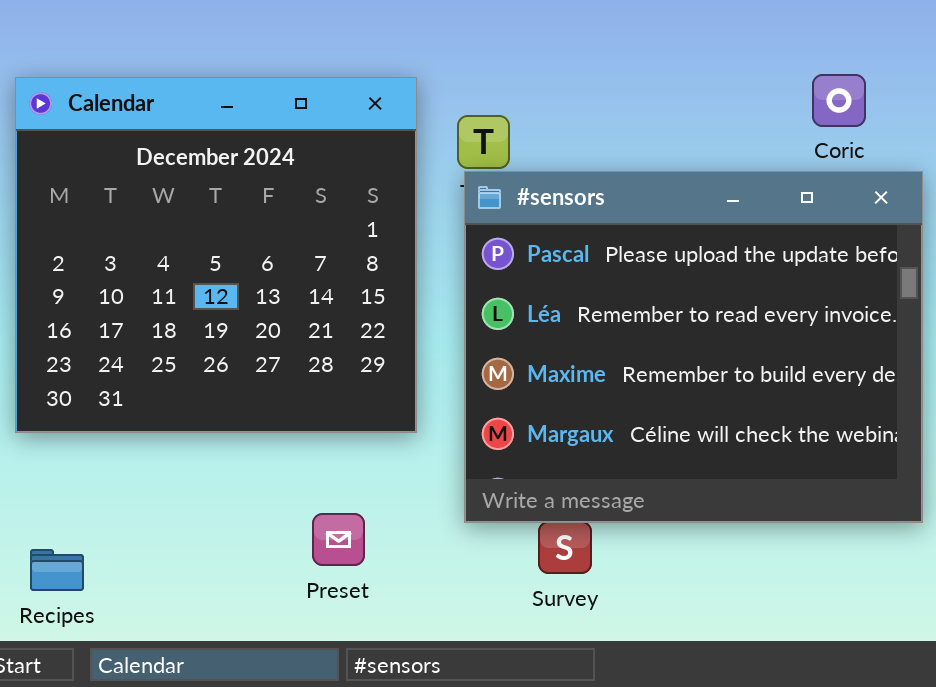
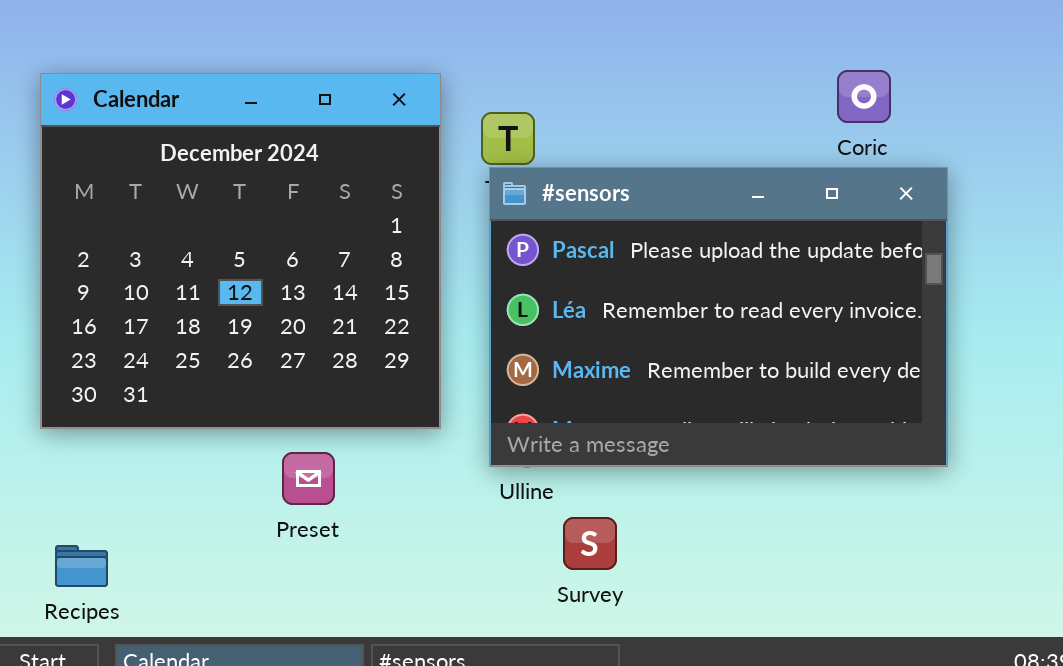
#sensors: [464,171,923,523] -> [489,167,948,467], resized
Preset: [312,513,365,566] -> [282,452,335,505], moved

